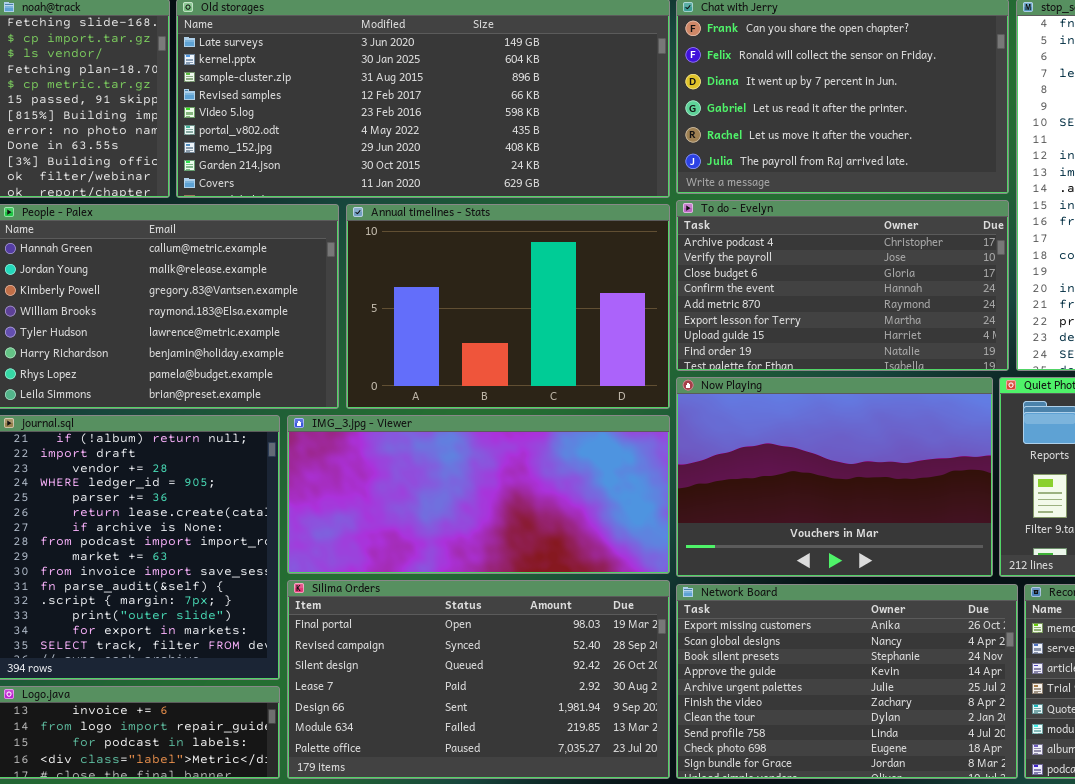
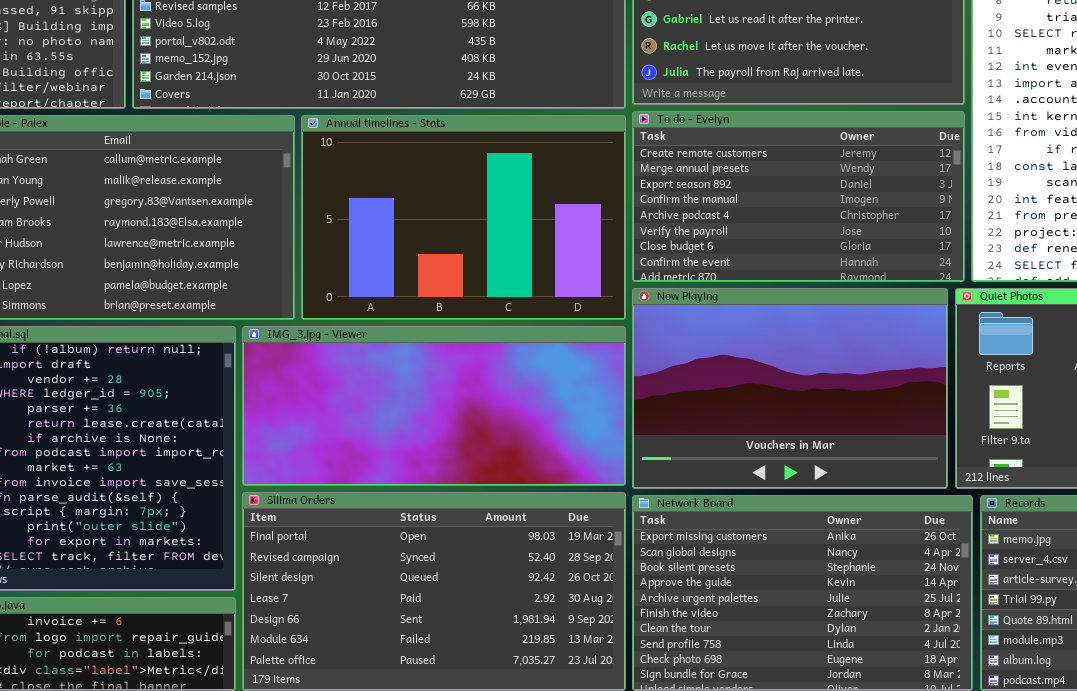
To do - Evelyn: [676,200,1009,371] -> [632,111,965,282], scrolled up 4 rows

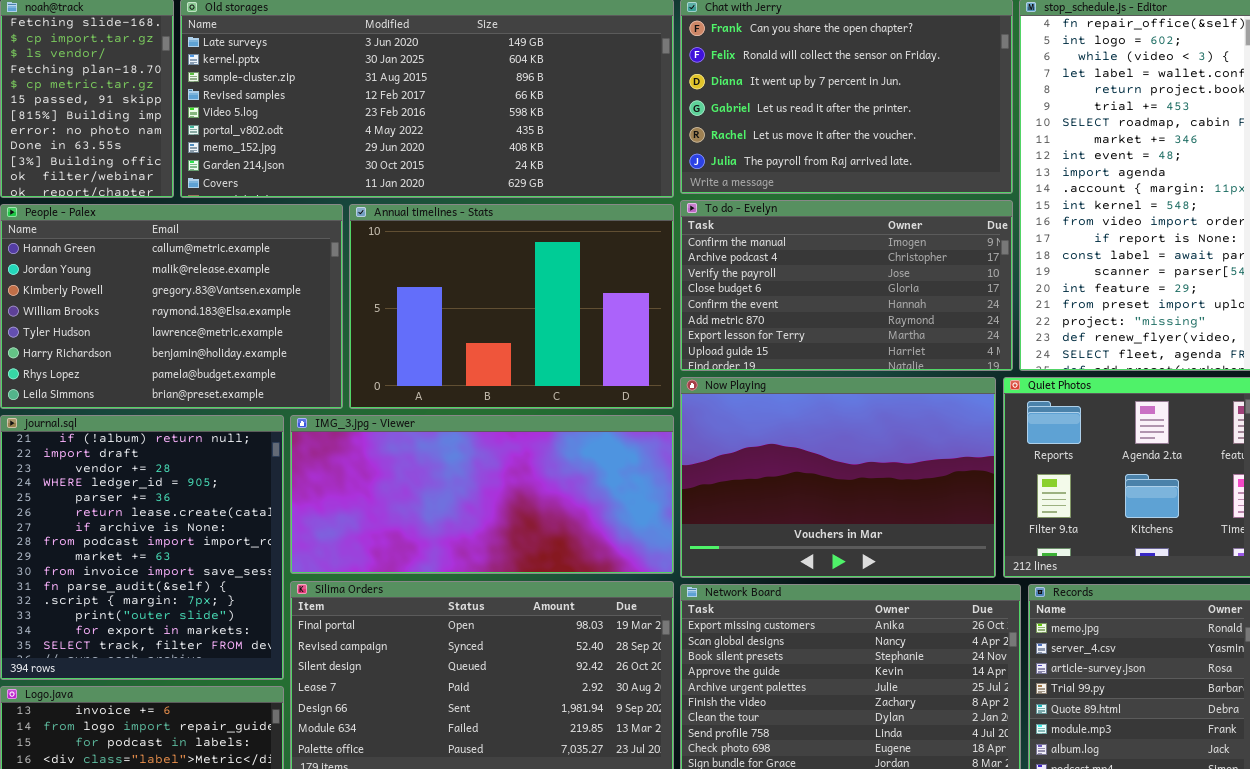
To do - Evelyn: [632,111,965,282] -> [680,200,1013,371], scrolled down 3 rows

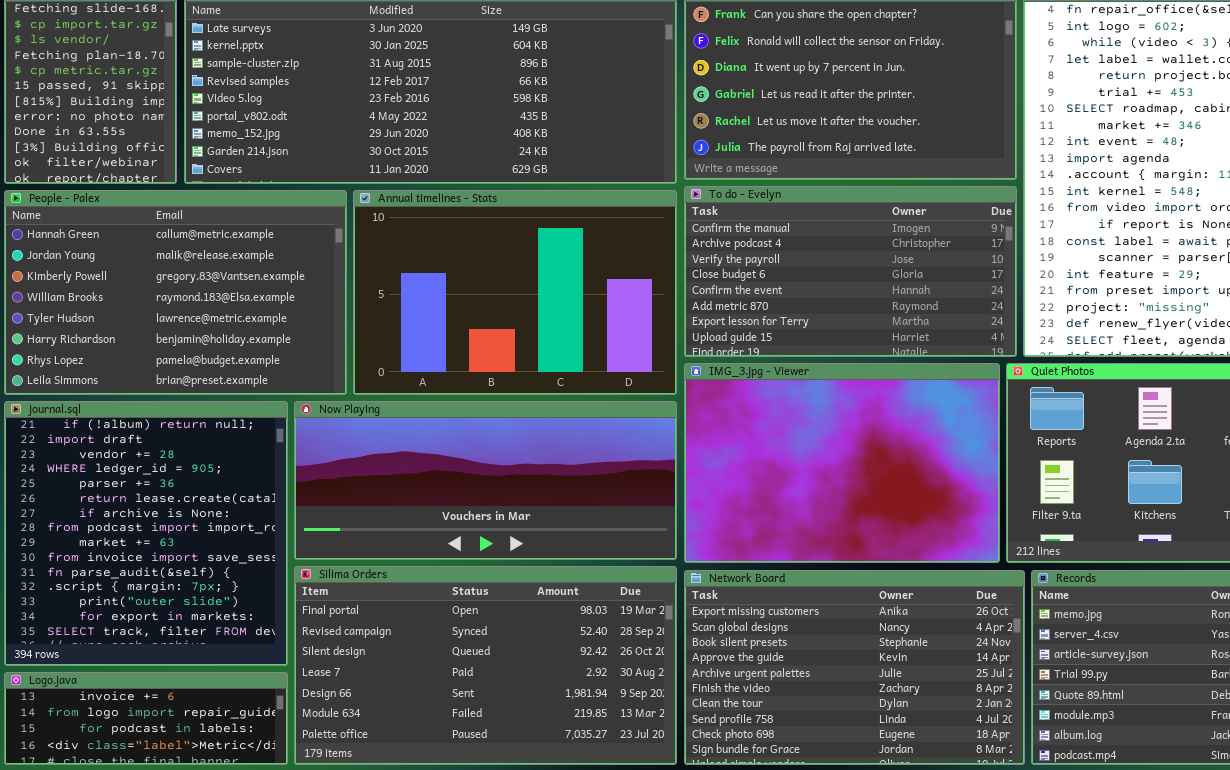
Now Playing: [680,377,996,578] -> [294,401,677,560], moved, resized
IMG_3.jpg - Viewer: [290,415,674,574] -> [684,363,1000,563], moved, resized

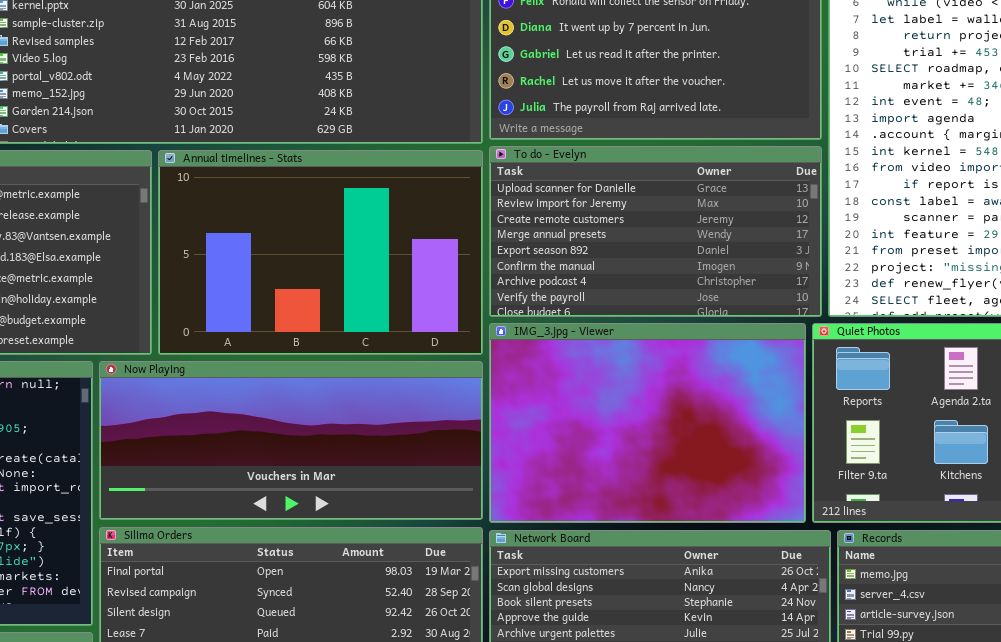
To do - Evelyn: [684,186,1017,357] -> [489,146,822,317], scrolled up 5 rows

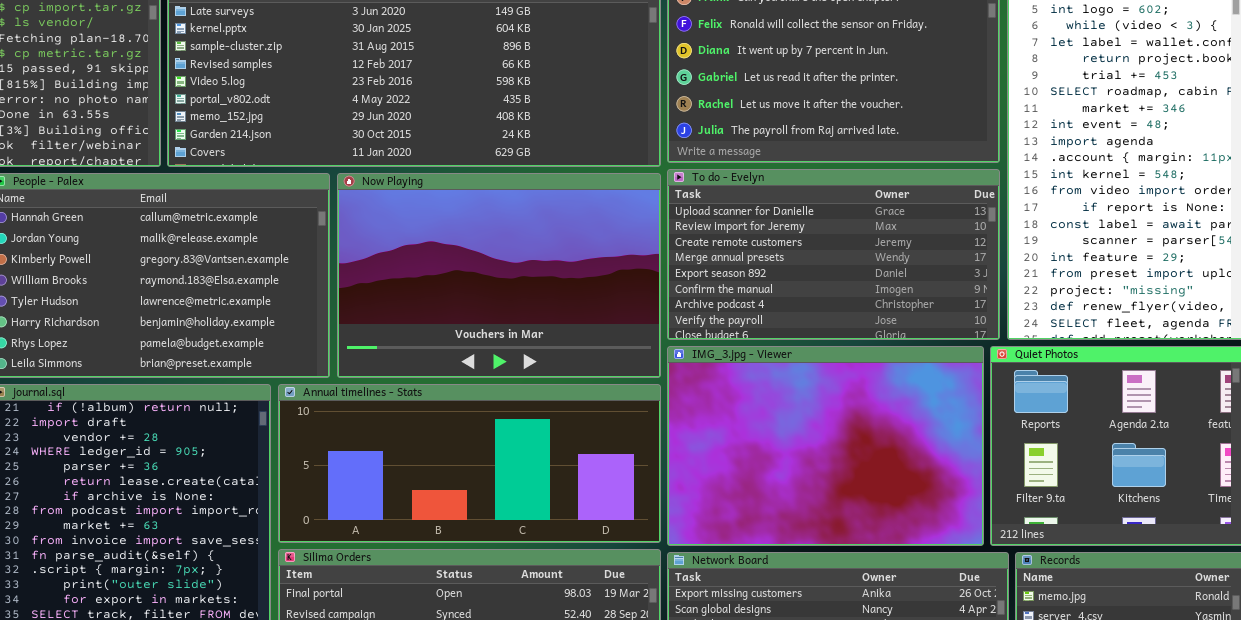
Annual timelines - Stats: [158,150,483,355] -> [278,384,661,543], moved, resized
Now Playing: [99,361,483,520] -> [337,173,661,378], moved, resized

